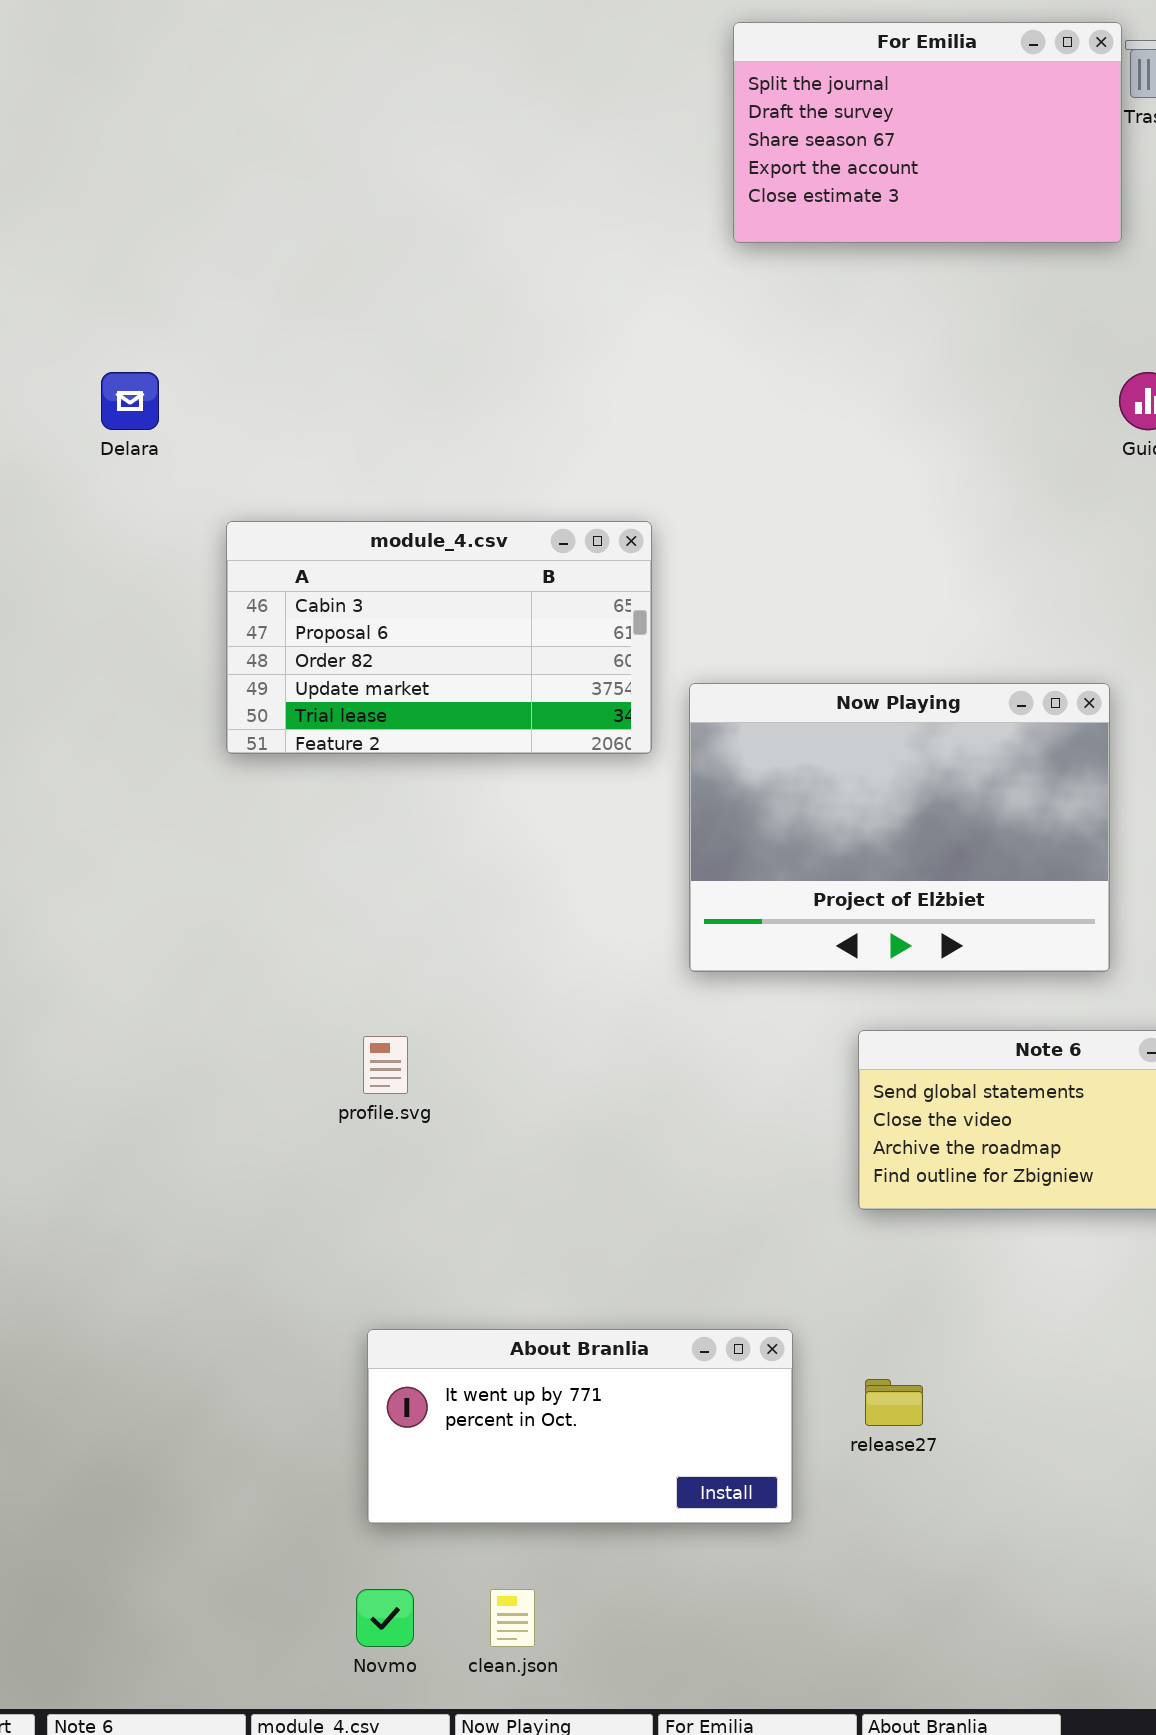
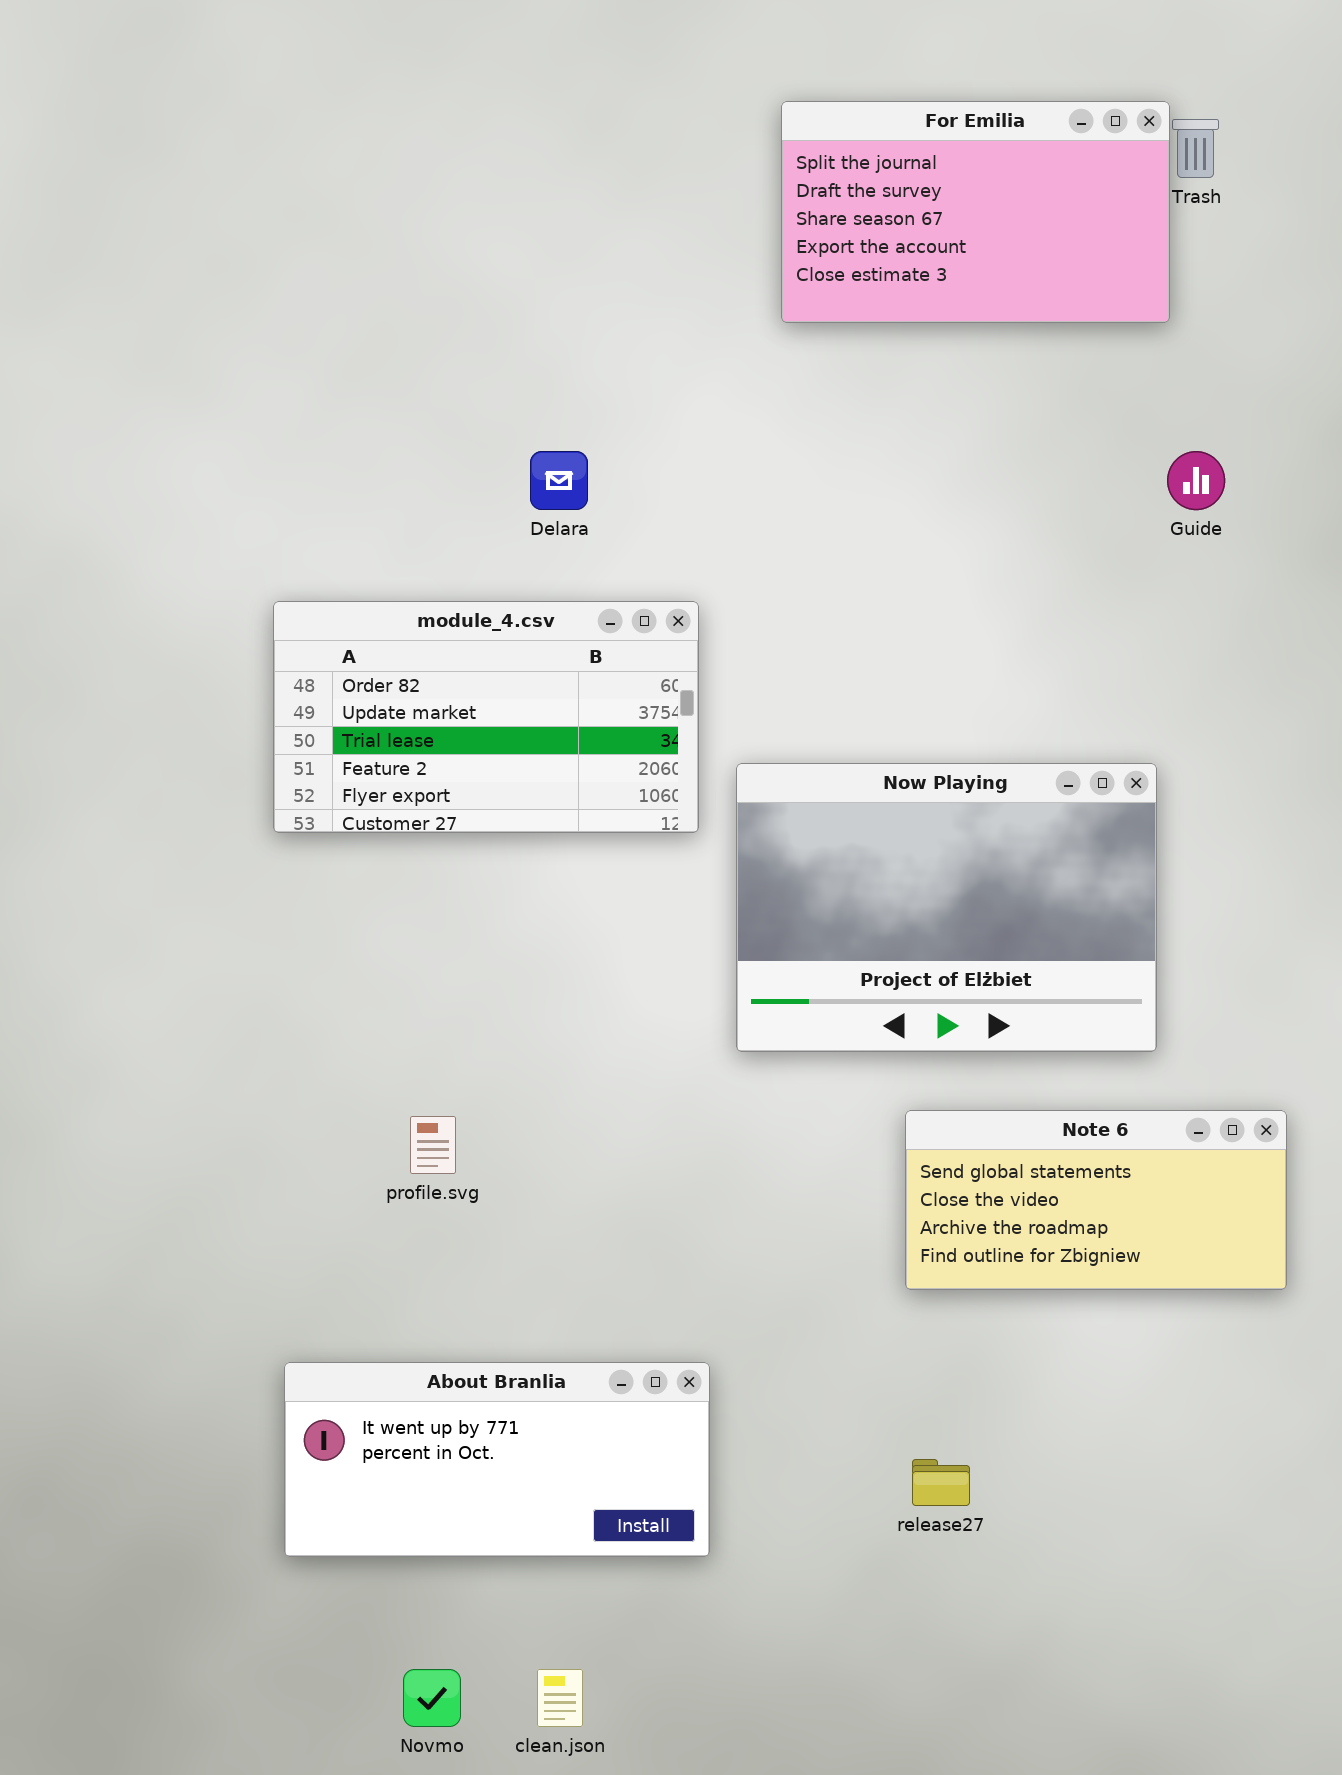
Delara: [101,372,159,430] -> [530,451,588,510], moved
module_4.csv: [226,521,652,754] -> [273,601,699,833], scrolled down 2 rows
About Branlia: [367,1329,793,1524] -> [284,1362,710,1557], moved

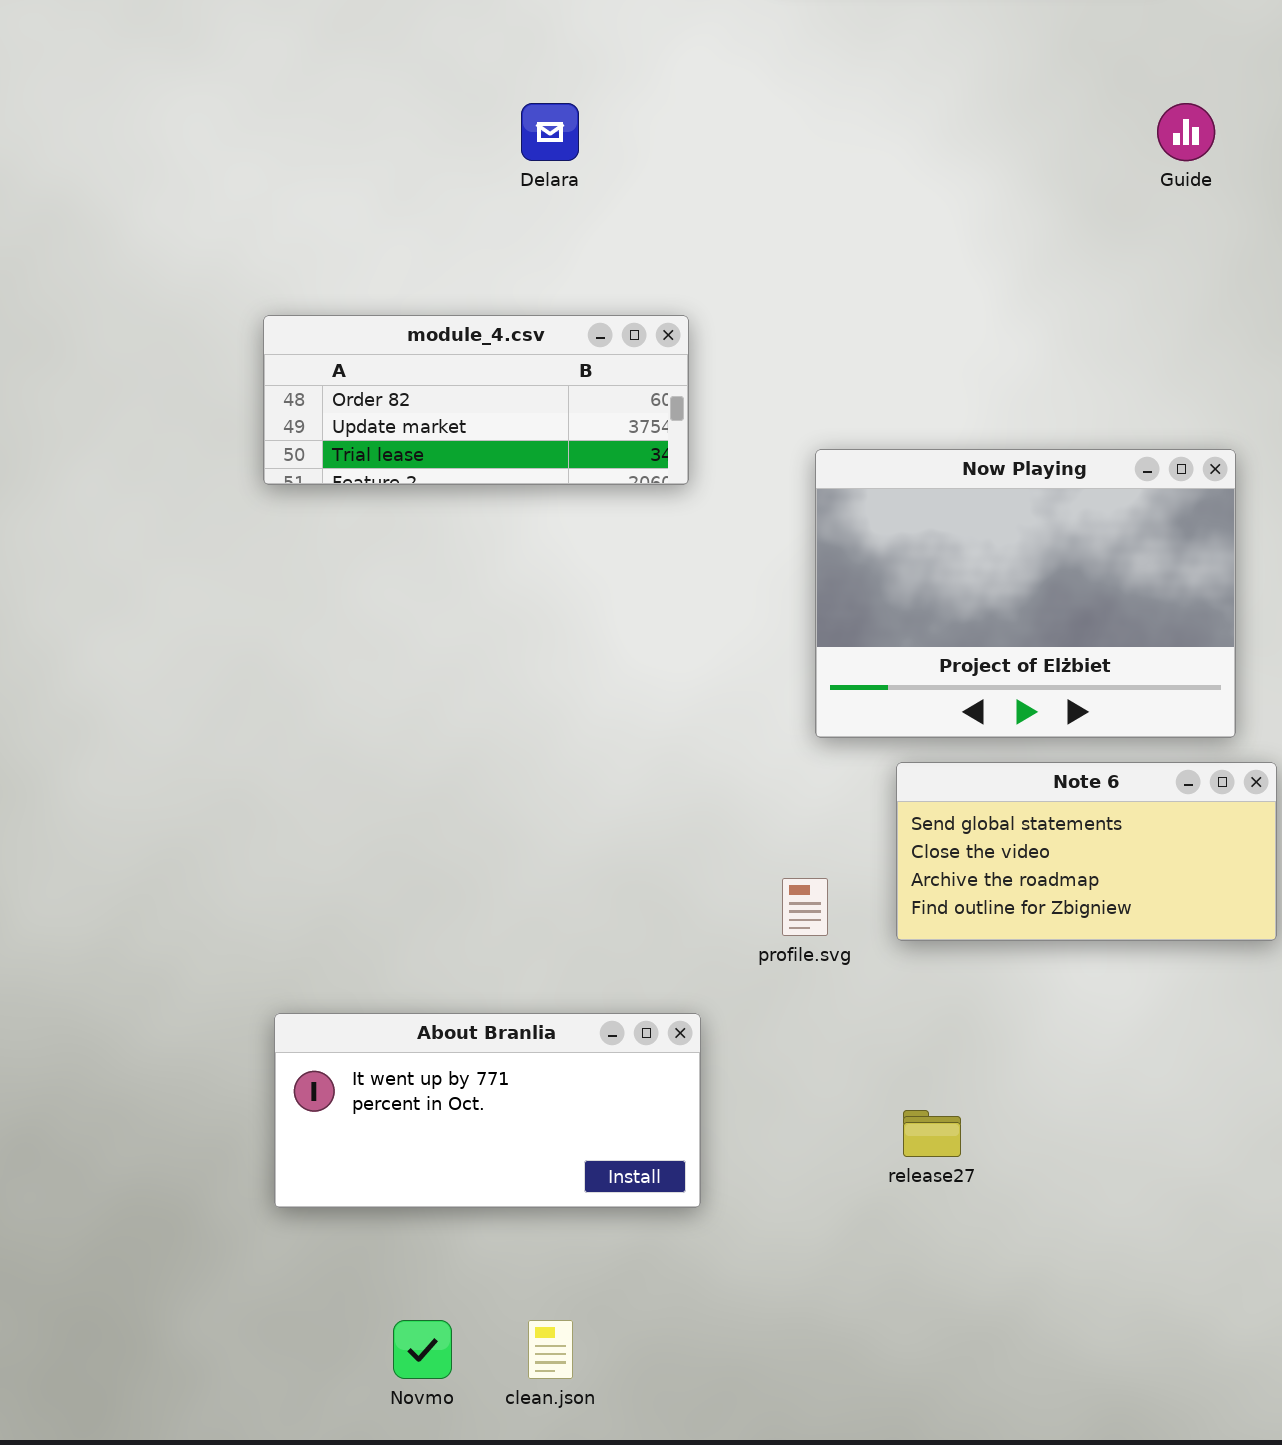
module_4.csv: [273,601,699,833] -> [263,315,689,485], resized
Now Playing: [736,763,1157,1052] -> [815,449,1236,738], moved
profile.svg: [410,1116,456,1174] -> [782,878,828,936], moved

